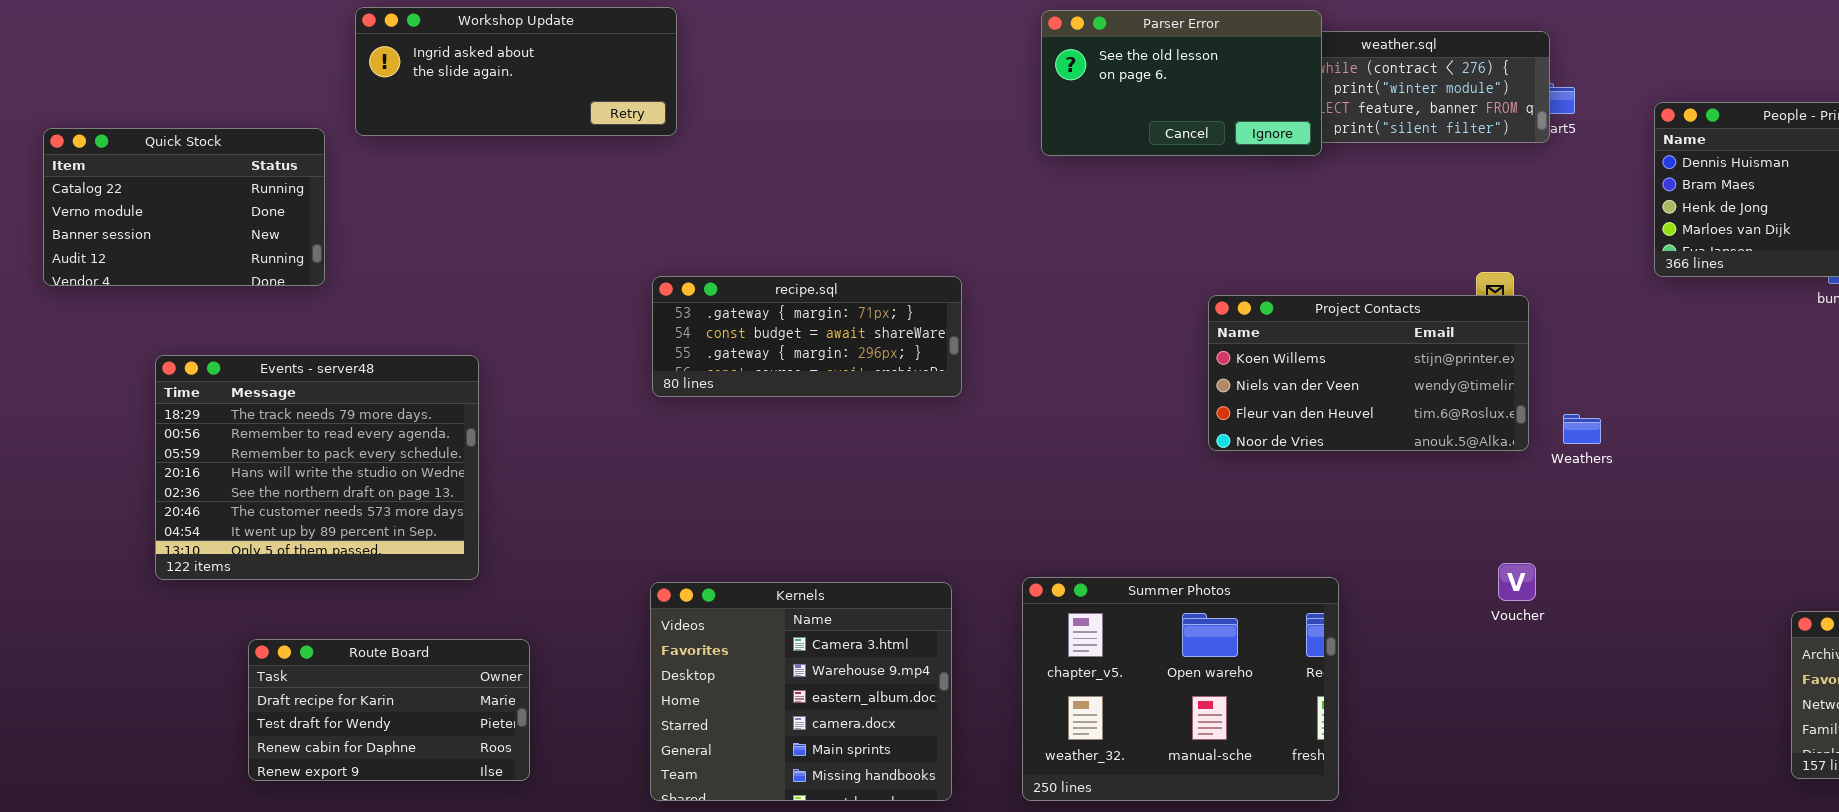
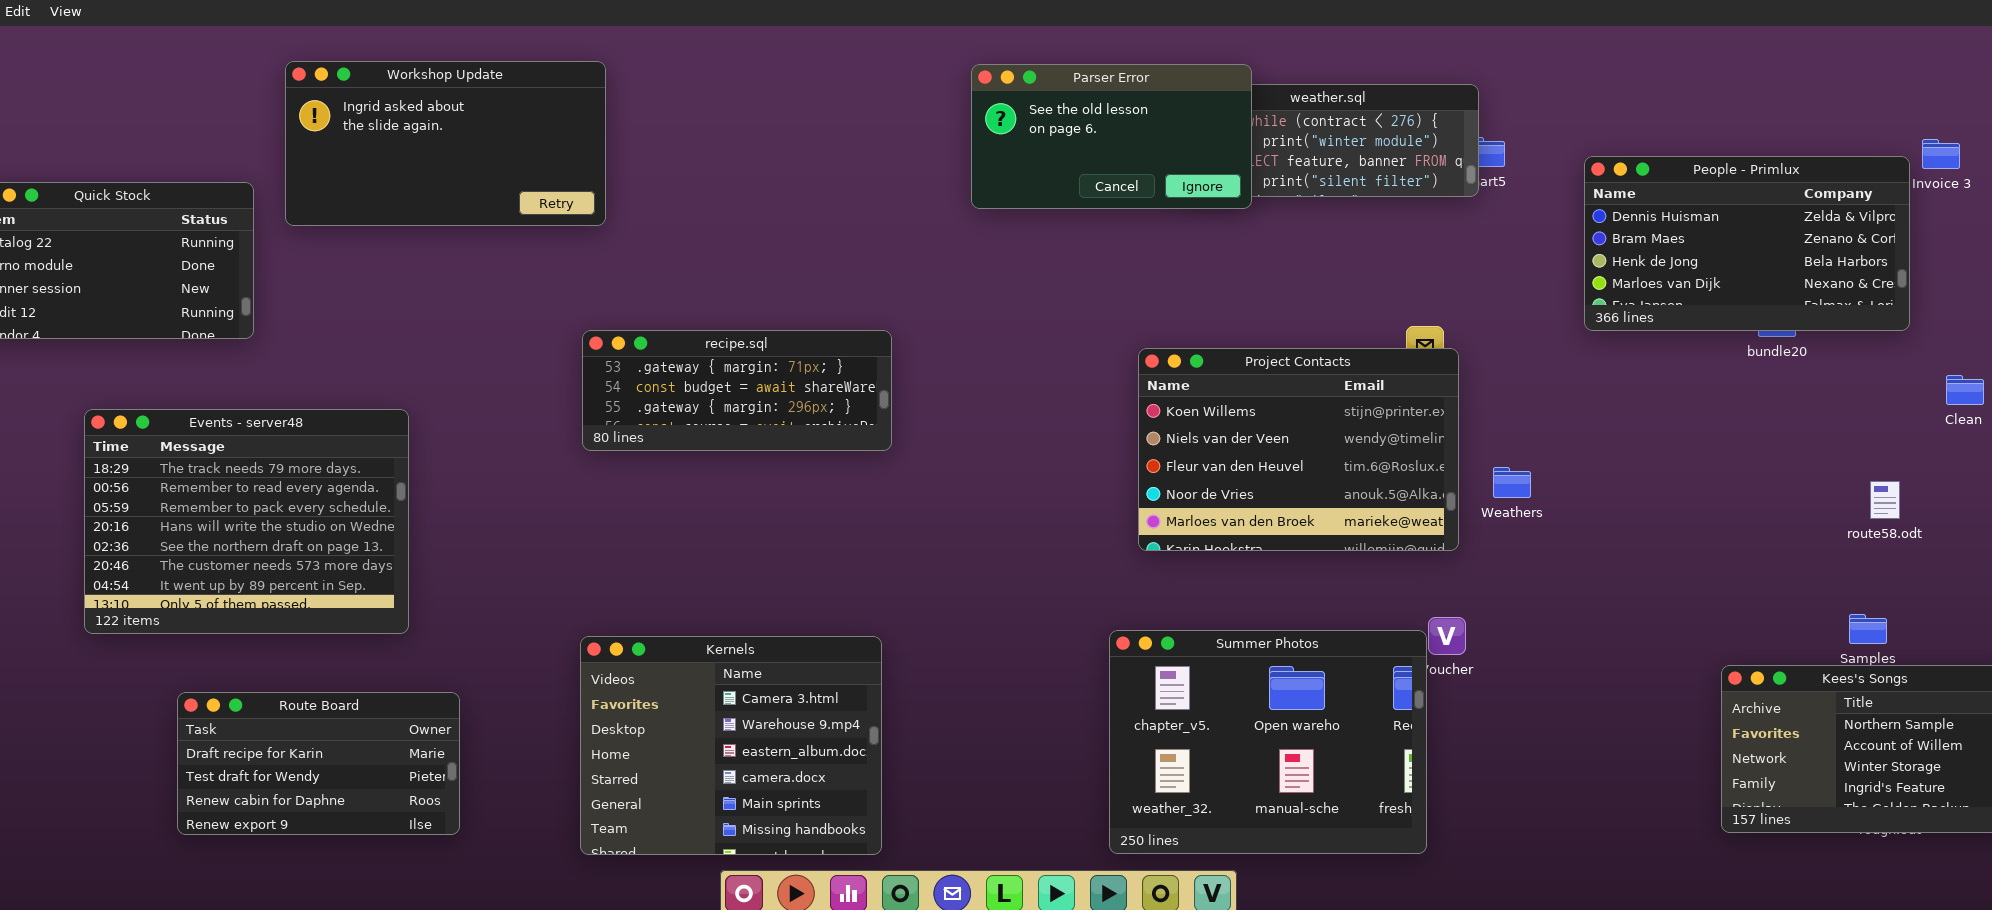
Workshop Update: [355,7,677,136] -> [285,61,606,226], resized
Project Contacts: [1208,295,1529,451] -> [1138,348,1459,551], resized
Summer Photos: [1022,577,1339,801] -> [1109,630,1427,854], moved

